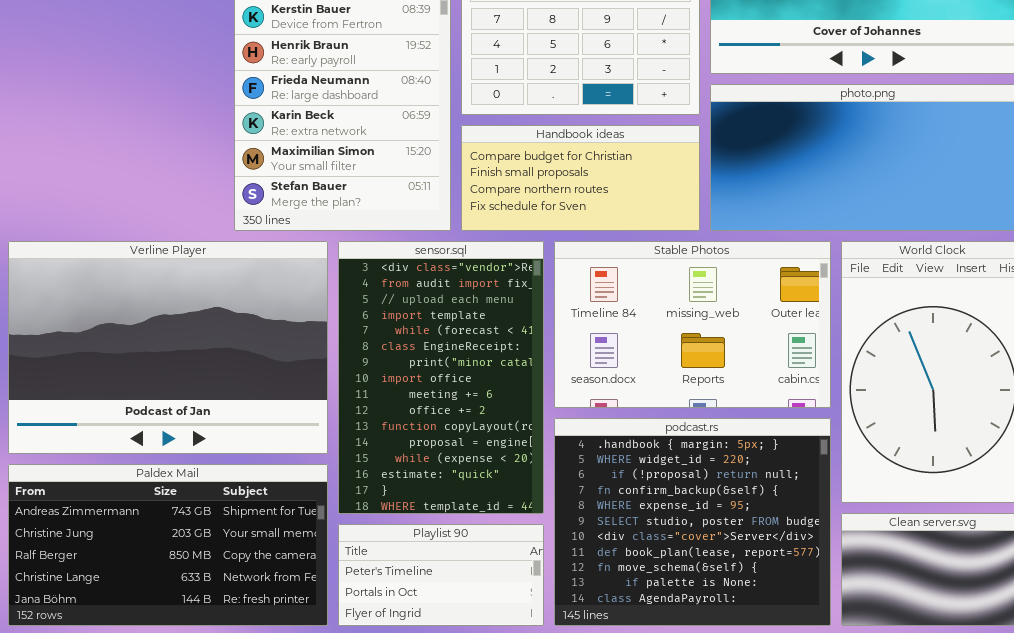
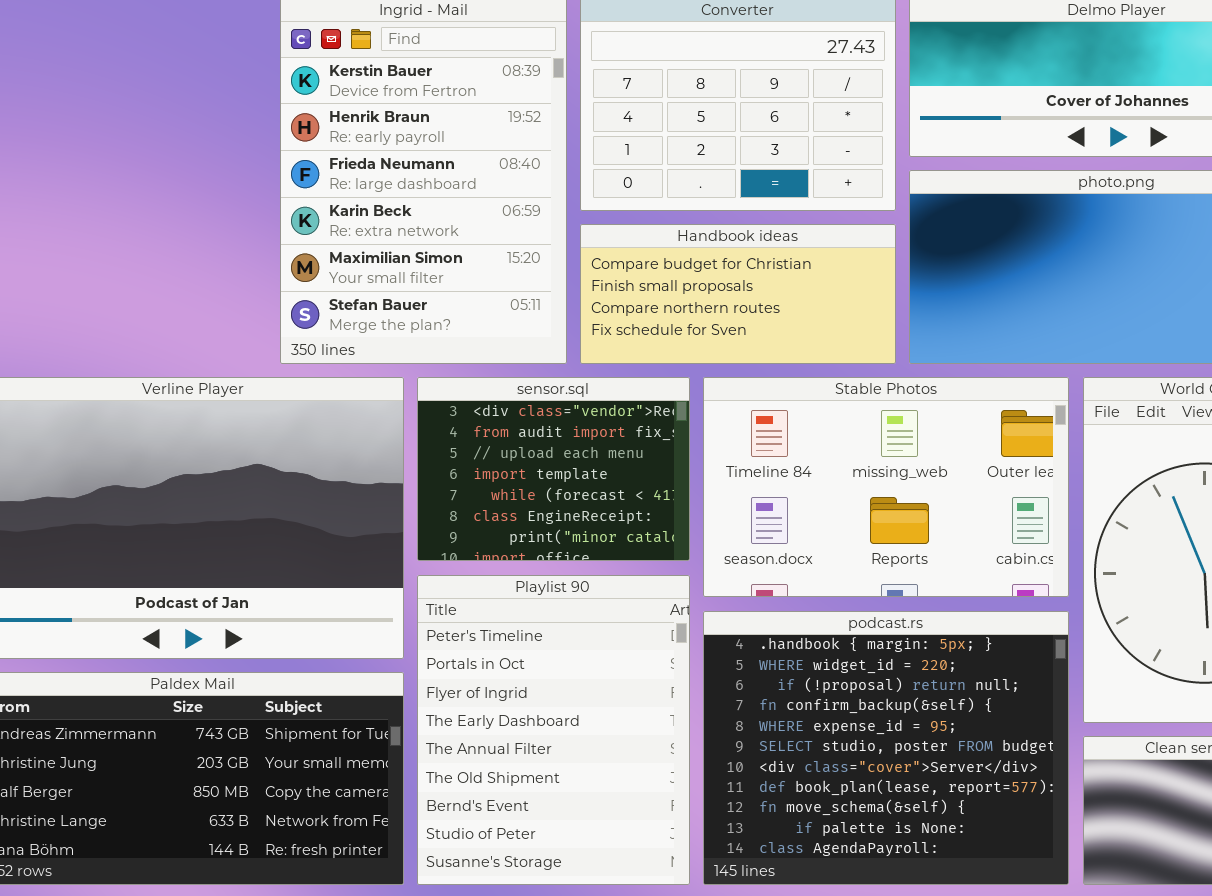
sensor.sql: [338,241,544,514] -> [417,377,690,561], resized
Playlist 90: [338,524,544,626] -> [417,575,690,885], resized

